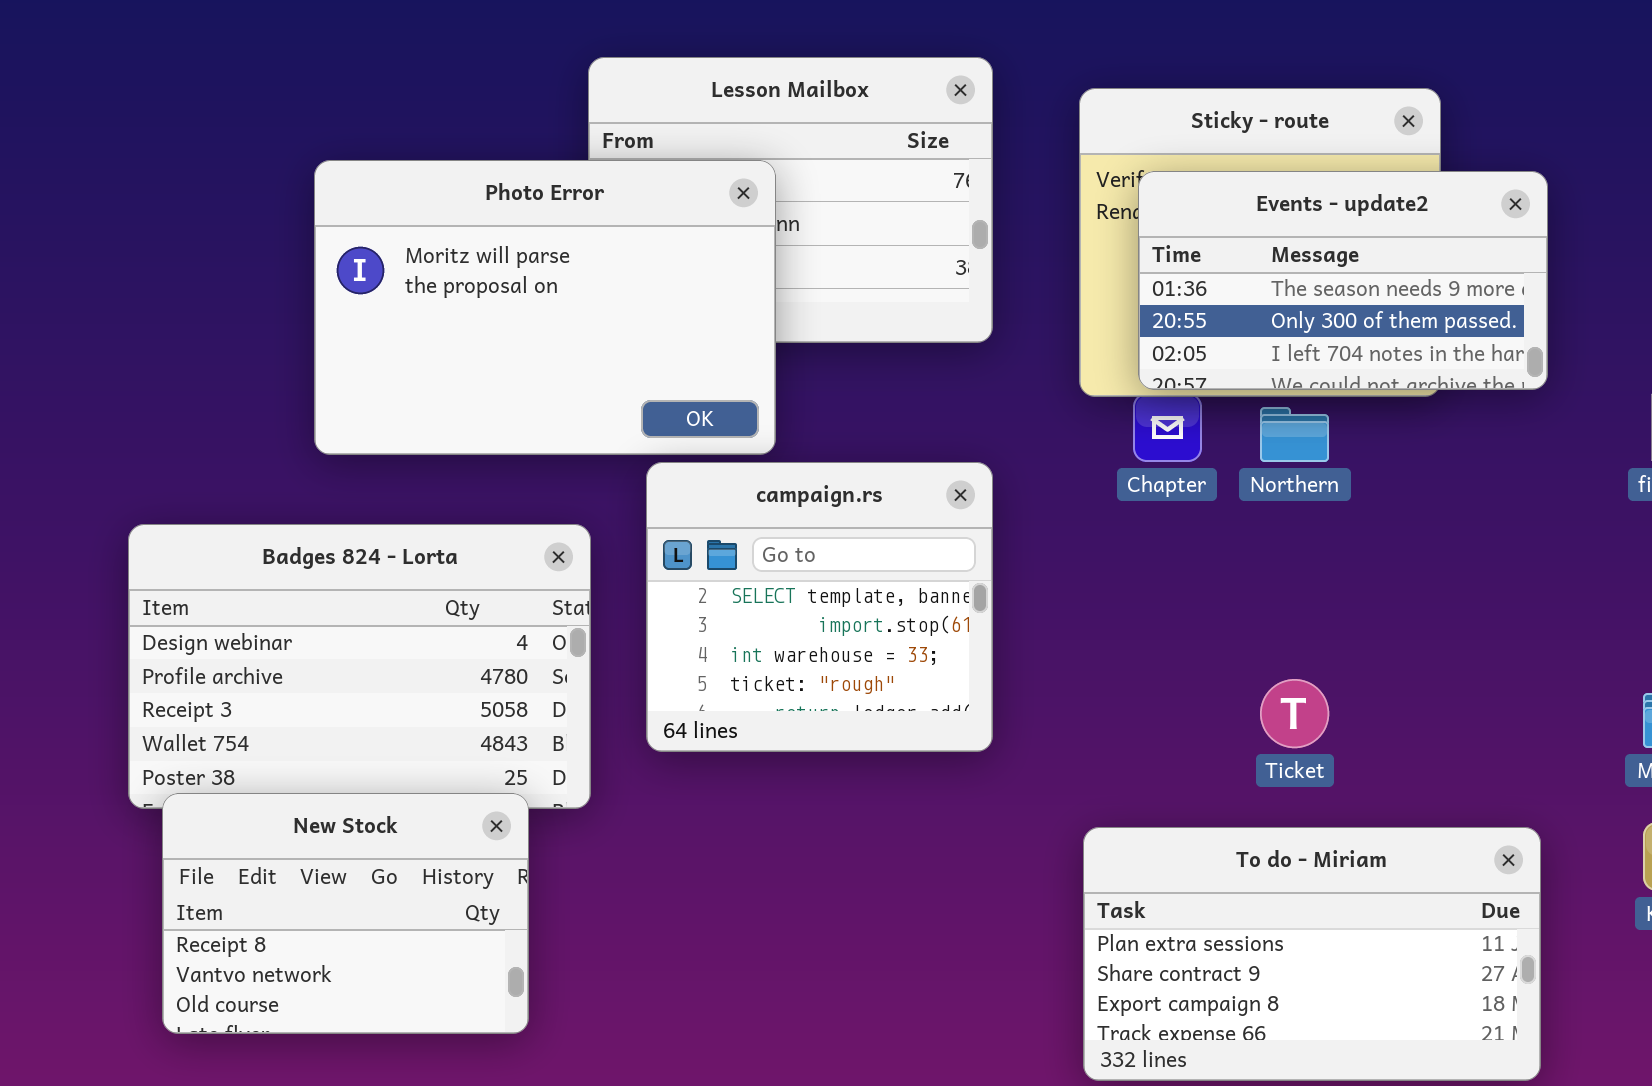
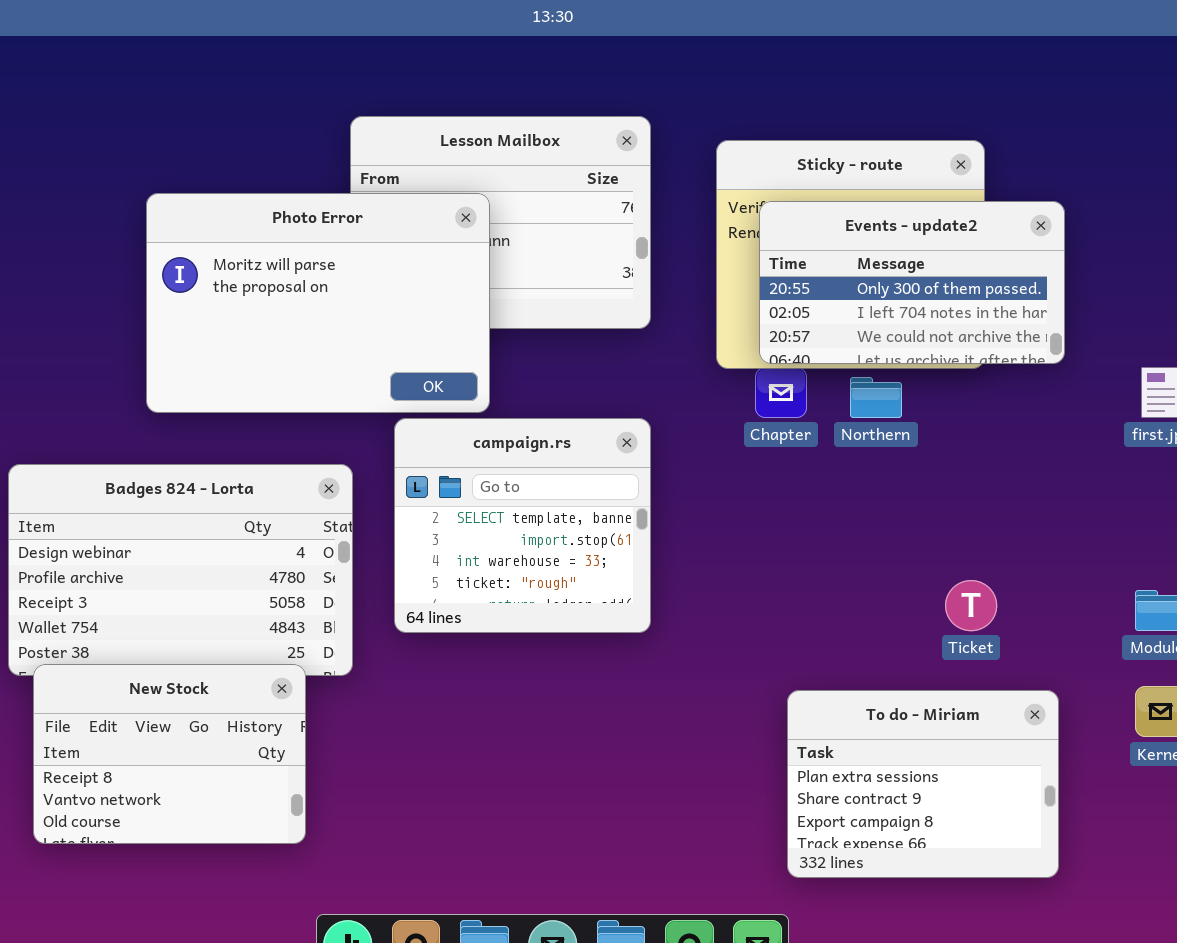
Events - update2: [1138,171,1548,390] -> [759,201,1065,364], scrolled down 1 row
Ticket: [1260,679,1329,748] -> [945,580,997,631], moved
To do - Miriam: [1083,827,1541,1081] -> [787,690,1059,878], resized

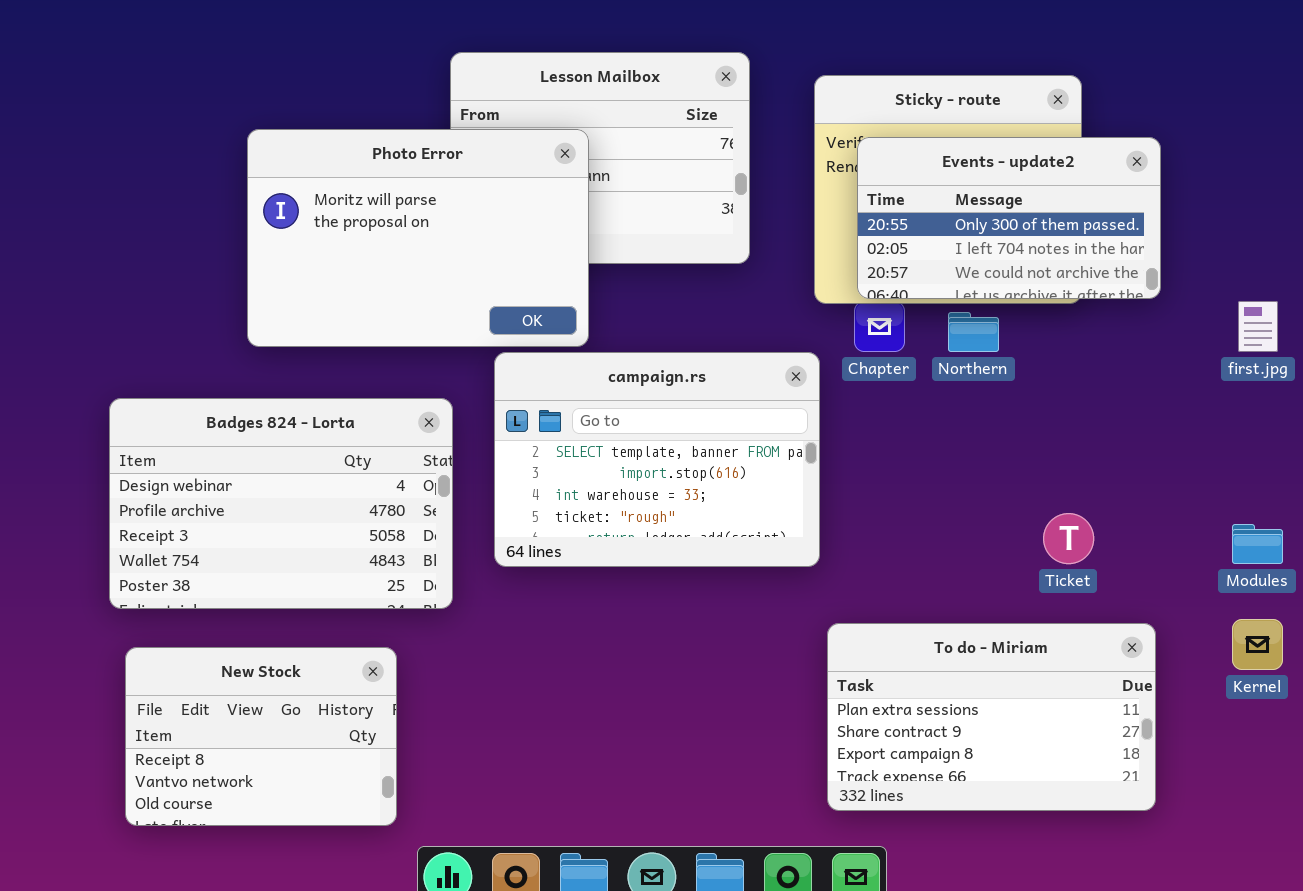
campaign.rs: [394,418,651,633] -> [494,352,820,567], resized
New Stock: [33,664,306,844] -> [125,647,397,826], moved
To do - Miriam: [787,690,1059,878] -> [827,623,1156,811], resized

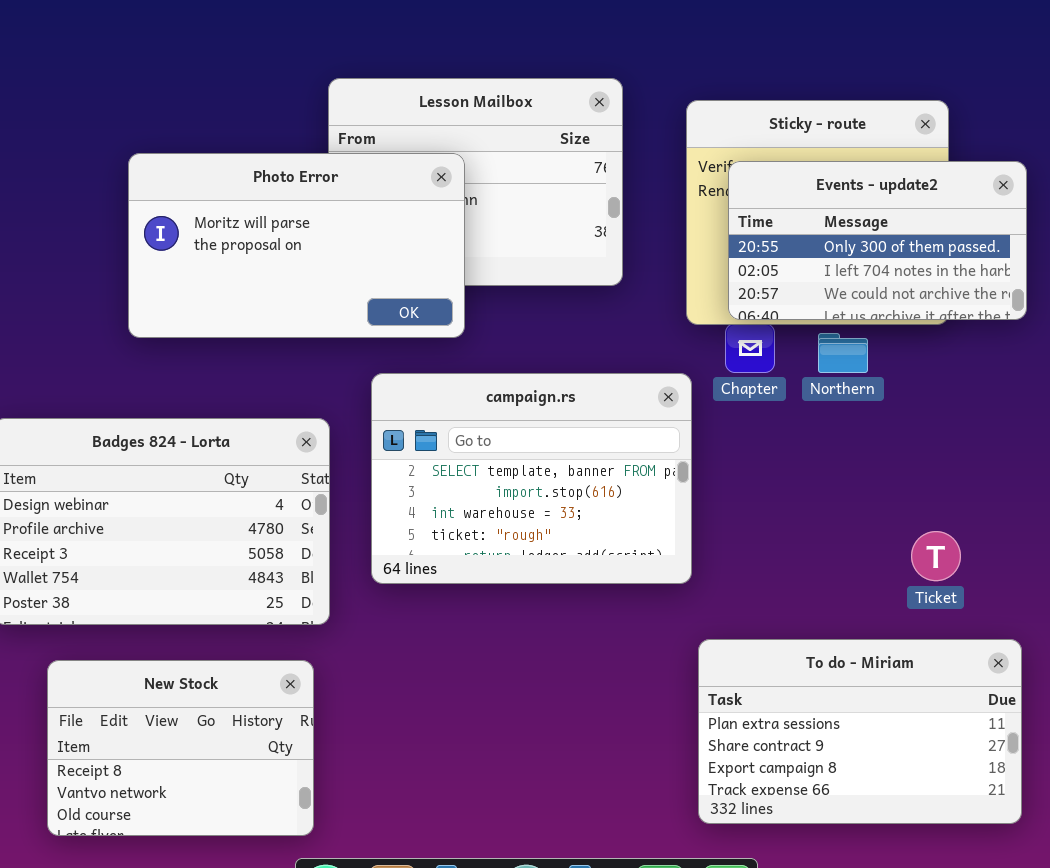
Photo Error: [247,129,589,347] -> [128,153,465,338], resized
New Stock: [125,647,397,826] -> [47,660,314,836], moved

